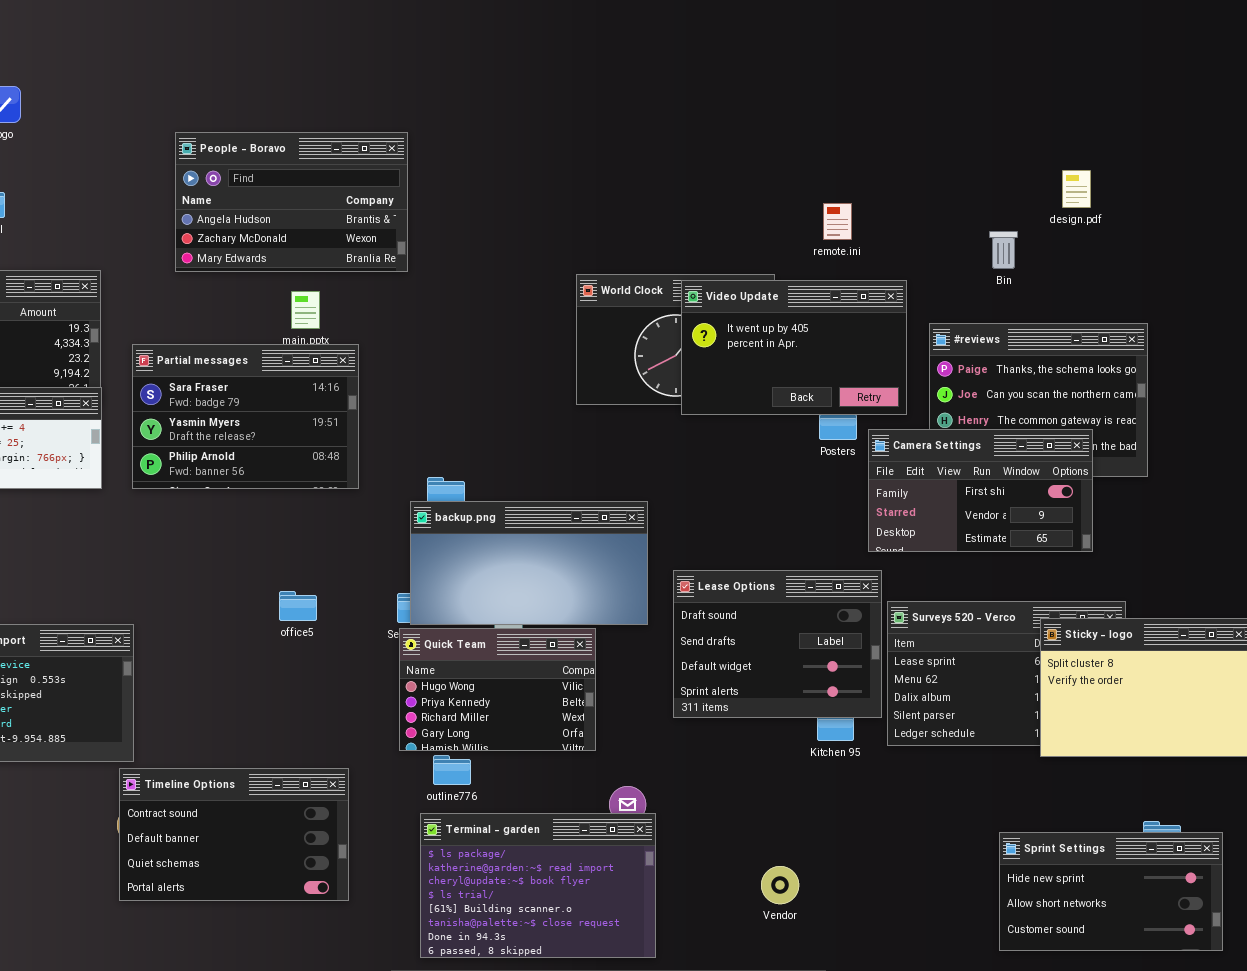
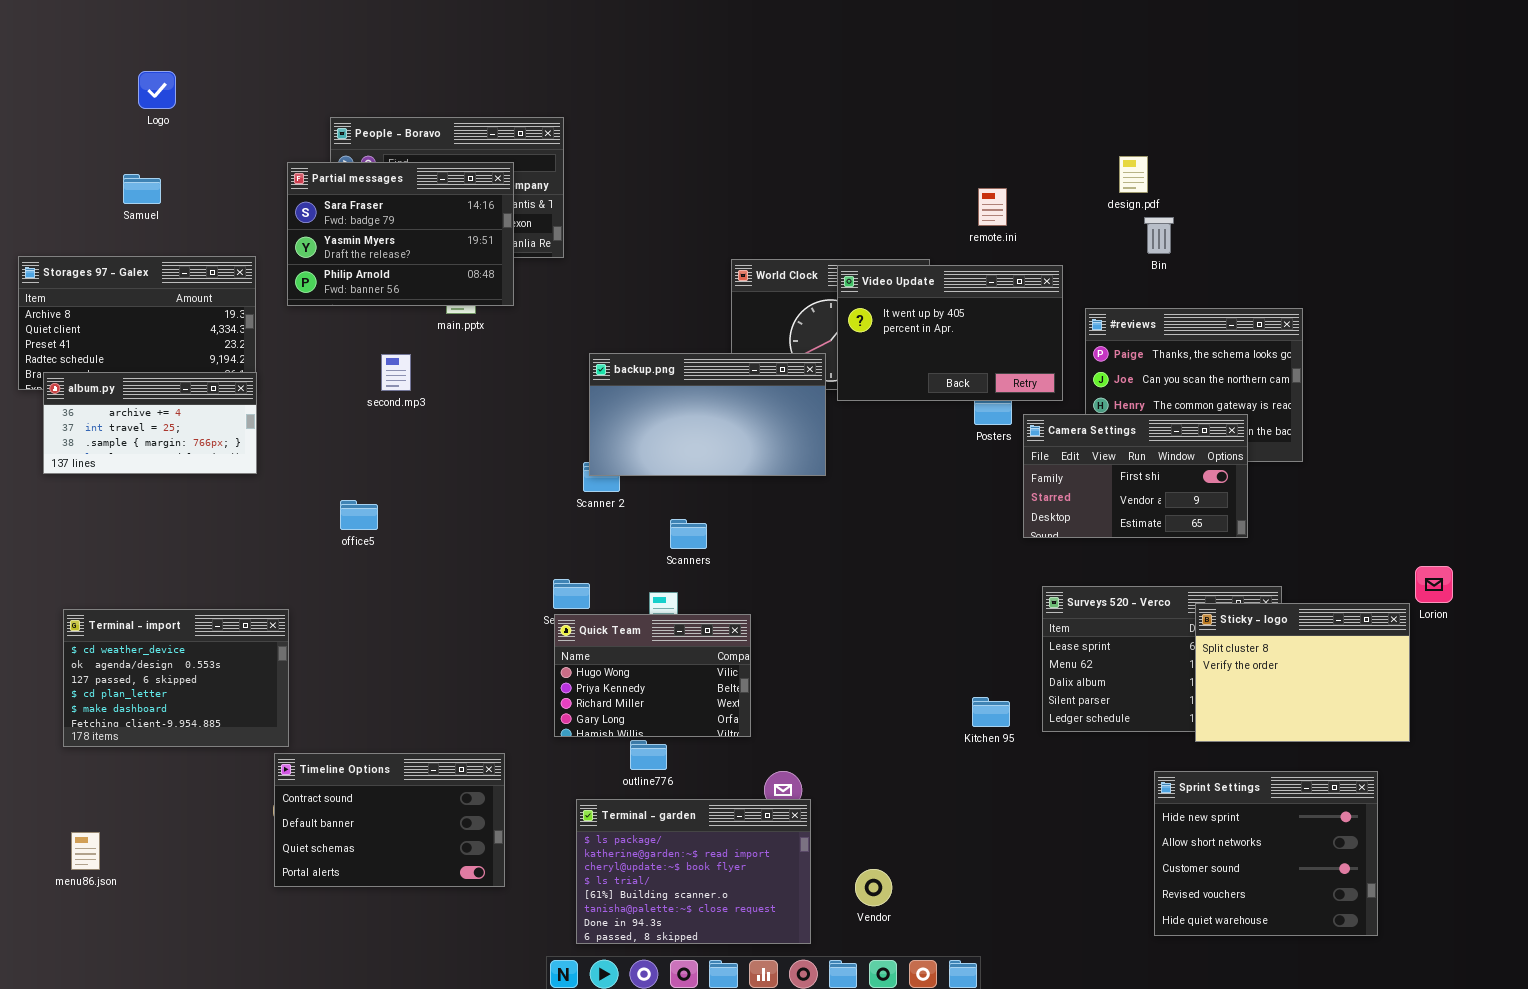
design.pdf: [1062,170,1091,208] -> [1119,156,1148,193], moved
Partial messages: [132,344,359,489] -> [287,162,514,306], moved
backup.png: [410,501,648,625] -> [589,353,826,476], moved
Lease Options: [673,570,882,718] -> none, closed
office5: [279,591,317,621] -> [340,500,378,530], moved
outline776: [433,755,471,785] -> [630,740,667,770], moved
Sprint Settings: [999,832,1223,951] -> [1154,771,1378,936], resized
Vendor: [761,866,799,904] -> [855,869,892,906], moved

